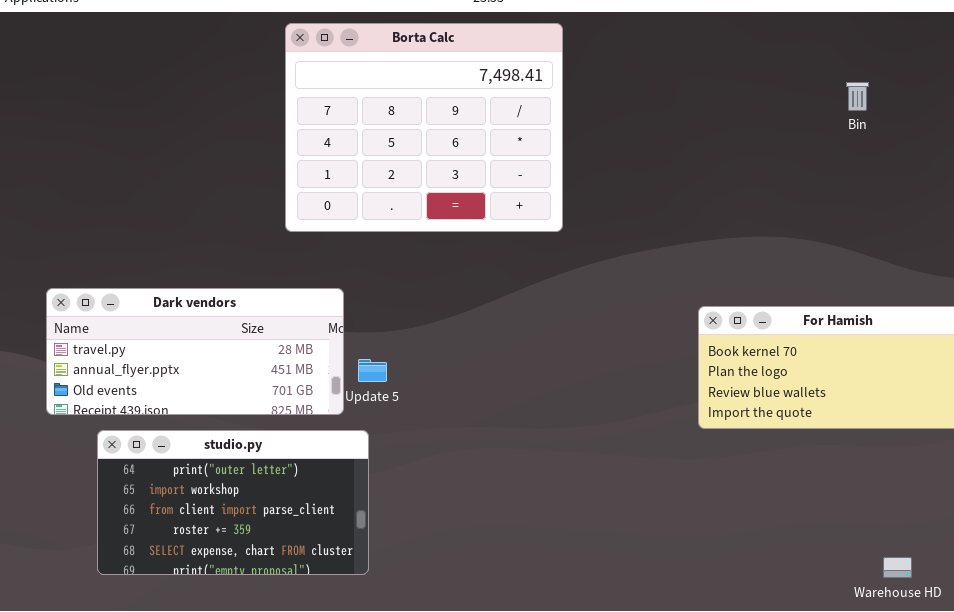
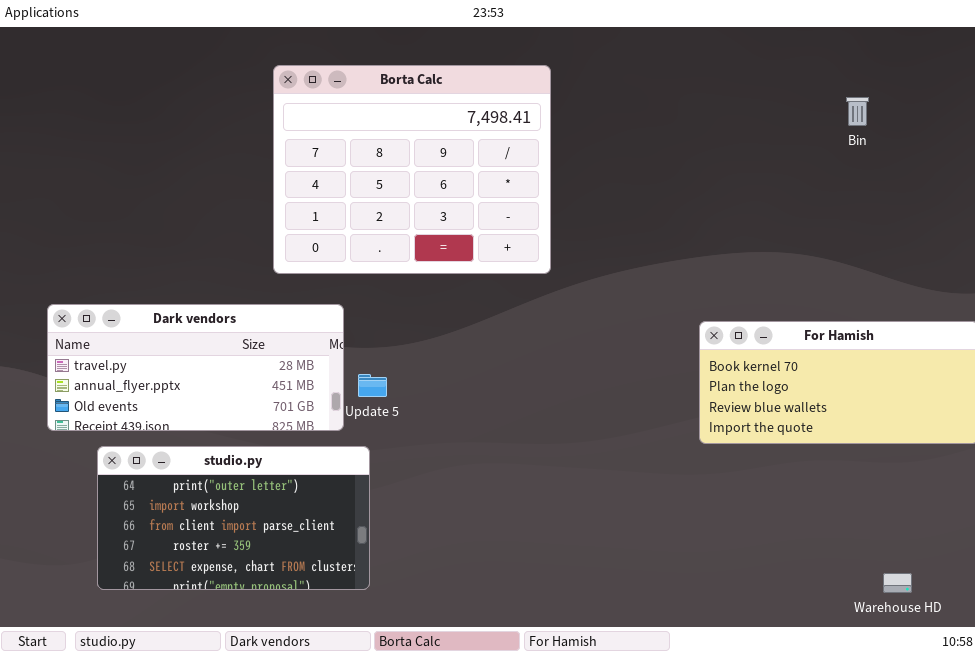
Borta Calc: [285,23,563,232] -> [273,65,551,274], moved

